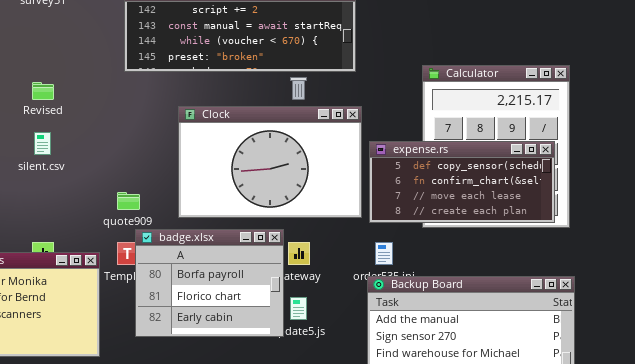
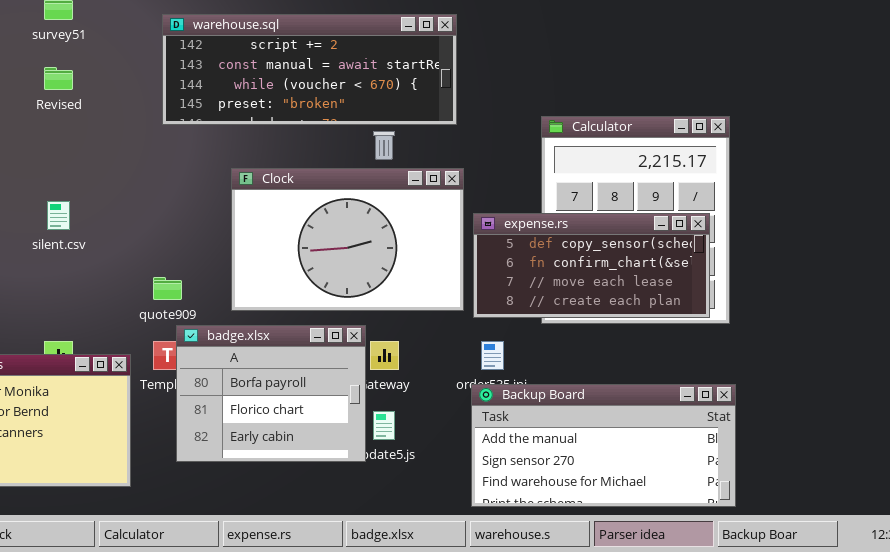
Revised: [32,82,54,100] -> [44,67,73,90], moved

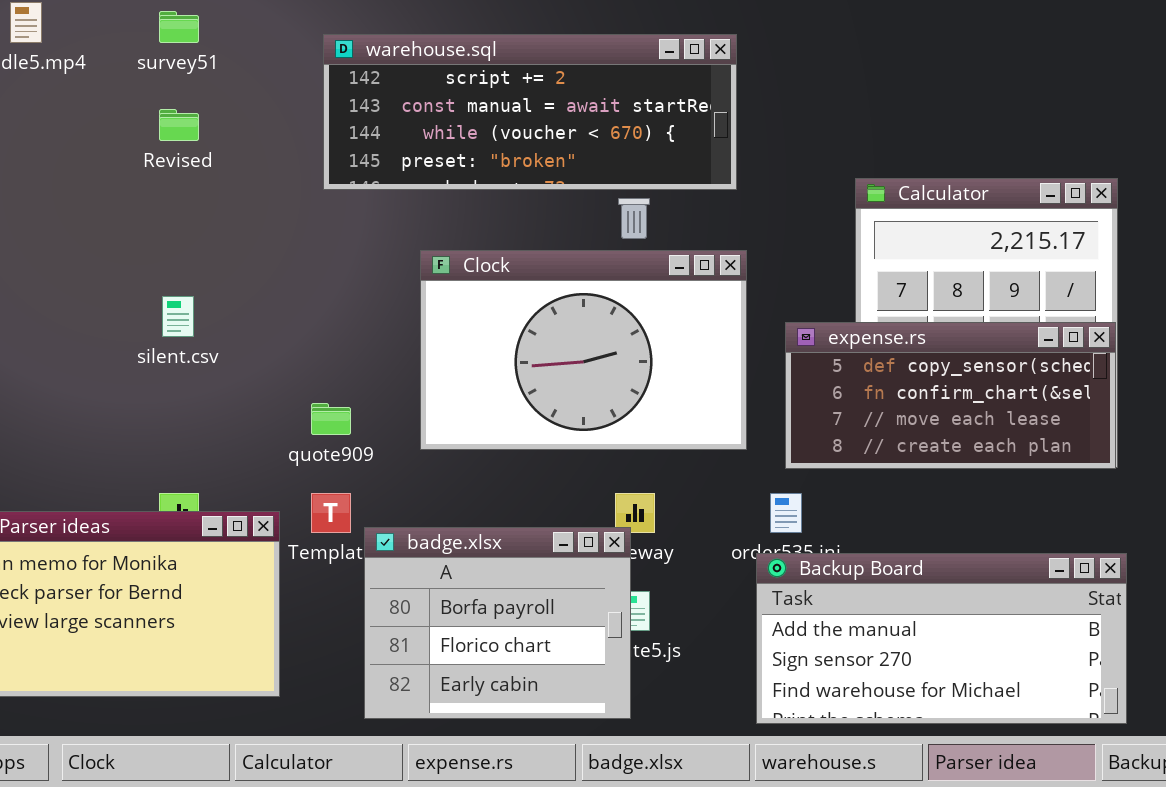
expense.rs: [473,213,710,318] -> [785,322,1116,469], moved
badge.xlsx: [176,325,366,462] -> [364,527,631,719], moved

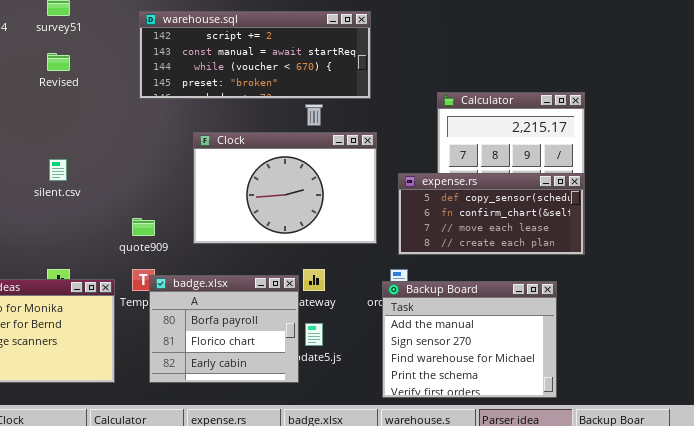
badge.xlsx: [364,527,631,719] -> [149,275,299,383], moved
Backup Board: [756,553,1127,724] -> [382,281,557,398], resized

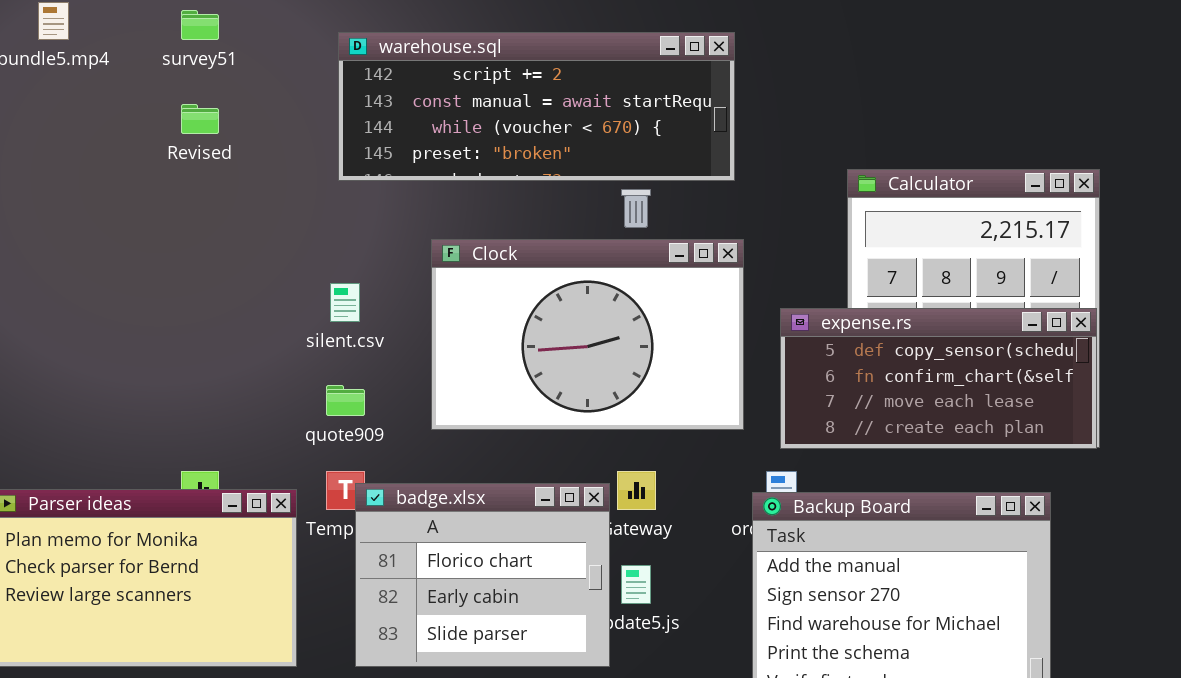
silent.csv: [49,159,67,181] -> [330,283,360,322], moved
badge.xlsx: [149,275,299,383] -> [355,483,610,667], scrolled down 1 row

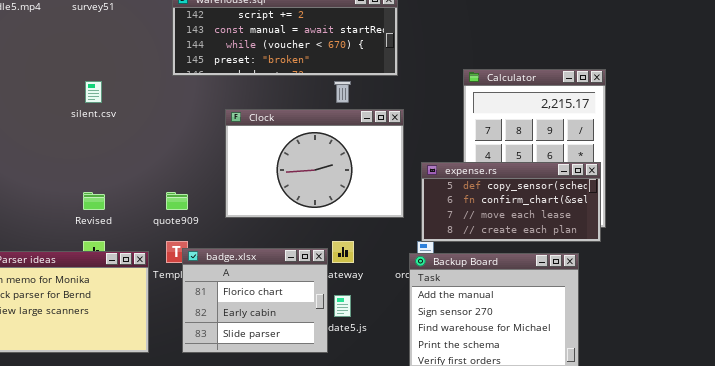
Revised: [181,104,219,134] -> [83,192,105,210], moved
silent.csv: [330,283,360,322] -> [85,81,102,103], moved
expense.rs: [780,308,1097,449] -> [421,162,601,242], moved

